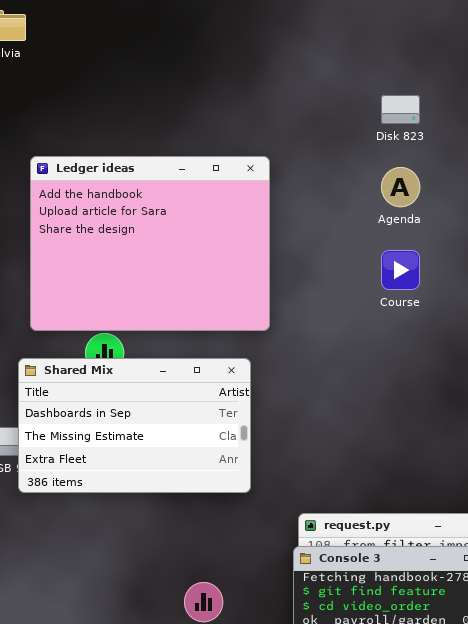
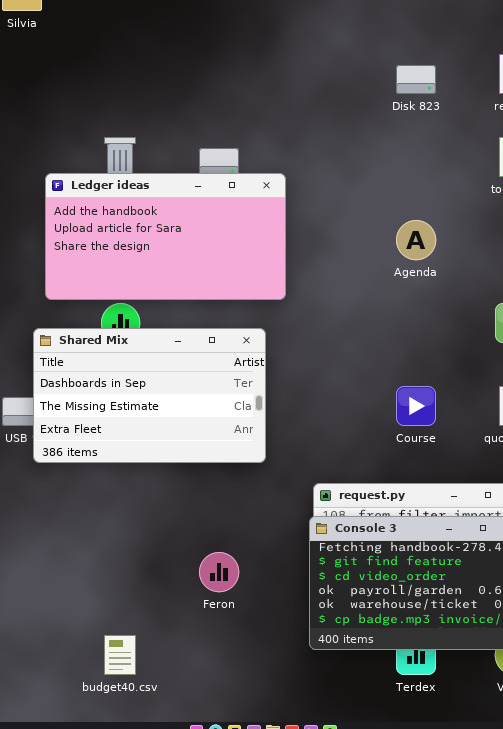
Ledger ideas: [30,156,270,331] -> [45,173,286,300], resized
Agenda: [381,167,420,207] -> [396,220,436,260], moved
Course: [381,250,420,290] -> [396,386,436,426], moved

